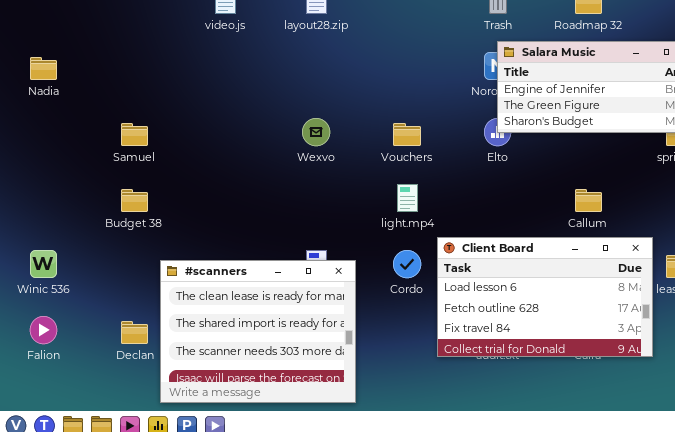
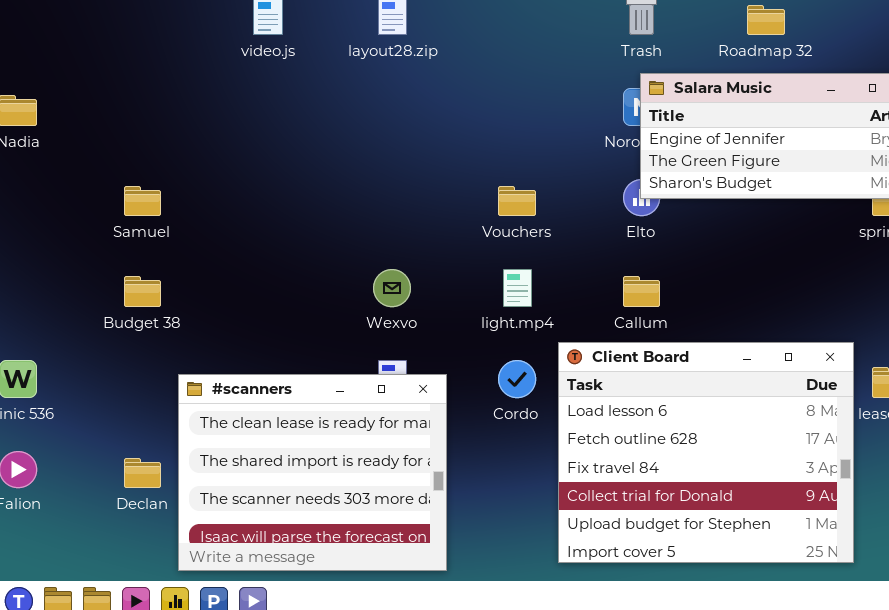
Wexvo: [302,118,330,146] -> [373,269,411,307], moved
Callum: [575,189,602,212] -> [623,276,660,307], moved
Client Board: [437,237,653,357] -> [558,342,854,563], resized

